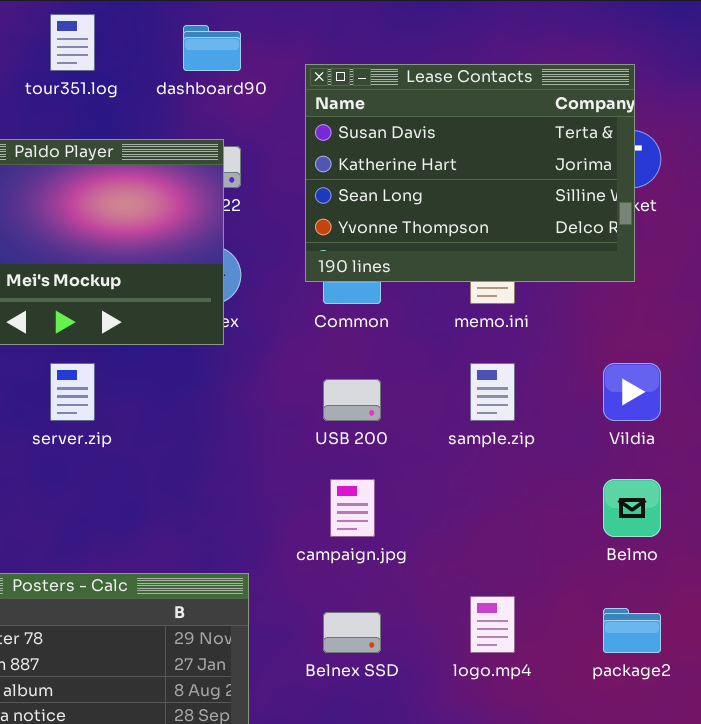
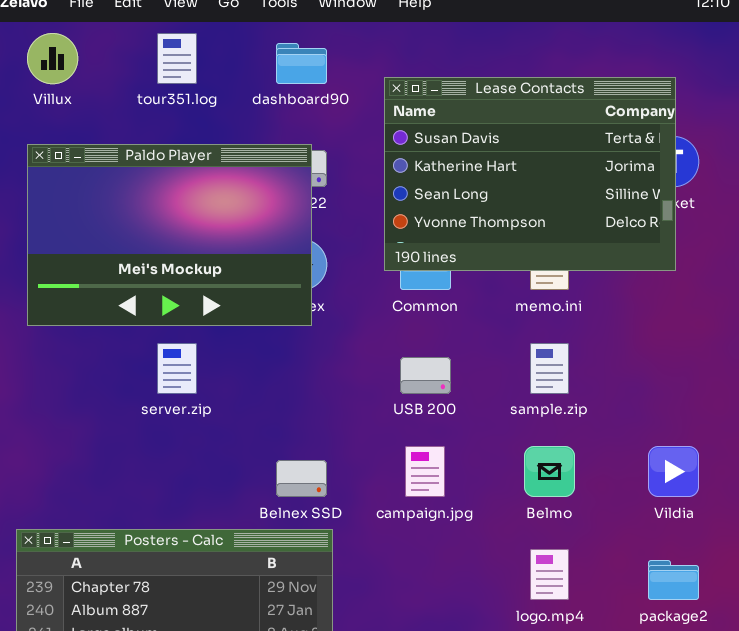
Vildia: [603,363,661,421] -> [648,446,699,497], moved
Belmo: [603,479,661,537] -> [524,446,575,497], moved
Belnex SSD: [323,612,381,653] -> [276,460,327,497], moved

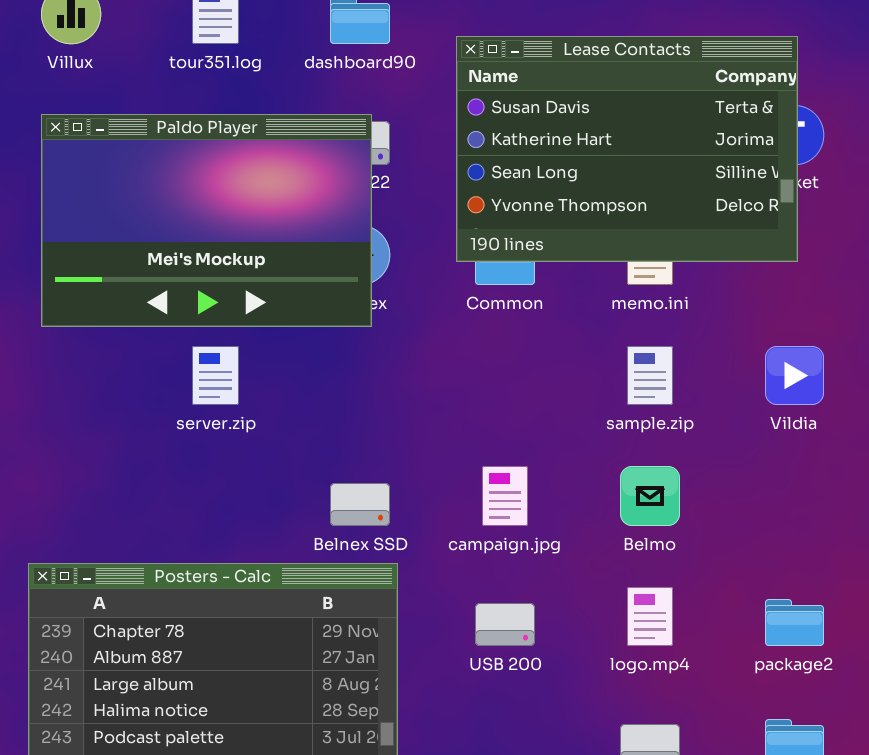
USB 200: [400,357,451,394] -> [475,603,535,646], moved
Vildia: [648,446,699,497] -> [765,346,824,405], moved

